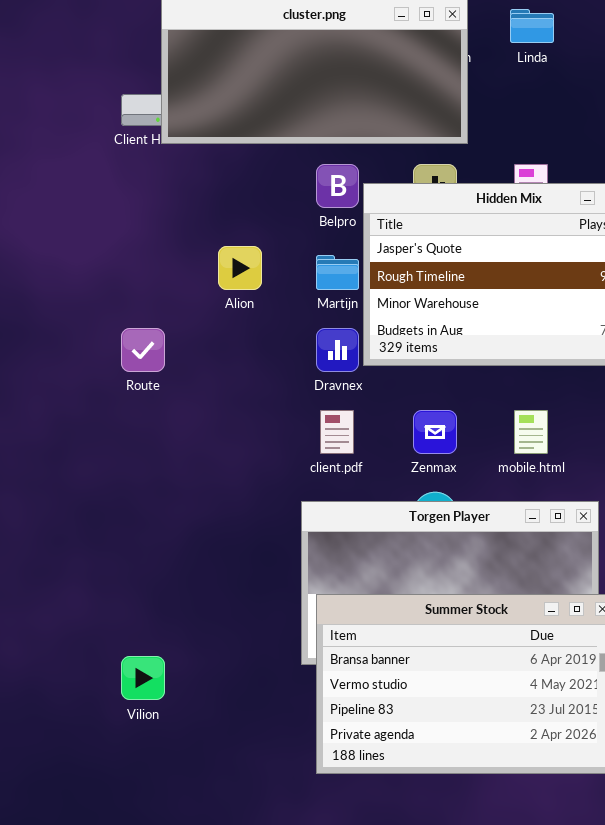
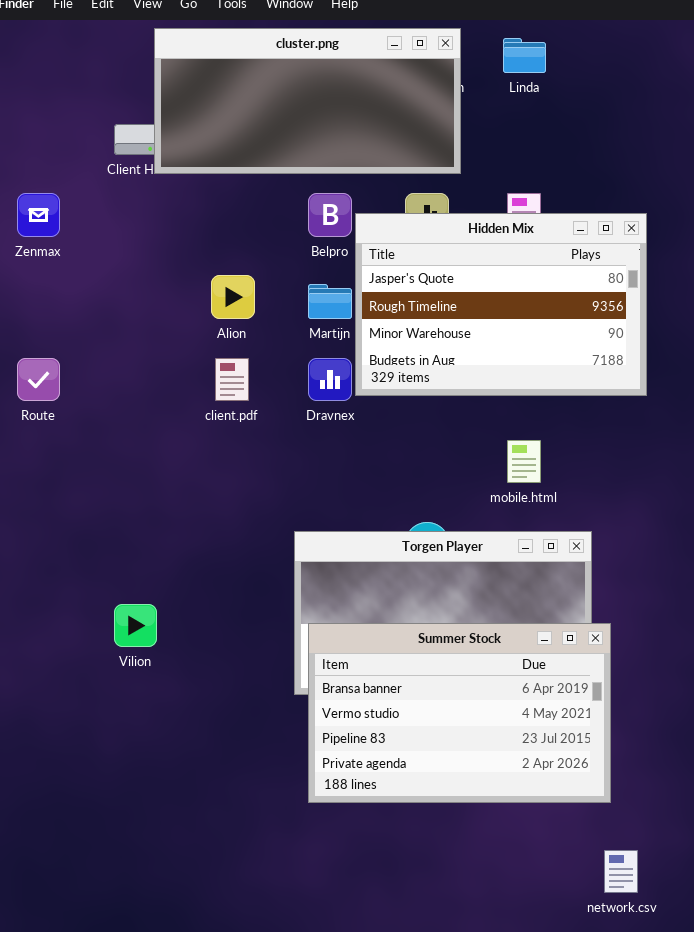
Route: [121,328,165,372] -> [17,358,60,401], moved
client.pdf: [320,410,354,454] -> [215,358,249,401], moved
Zenmax: [413,410,457,454] -> [17,193,60,237], moved
Vilion: [121,656,165,700] -> [114,604,157,647], moved

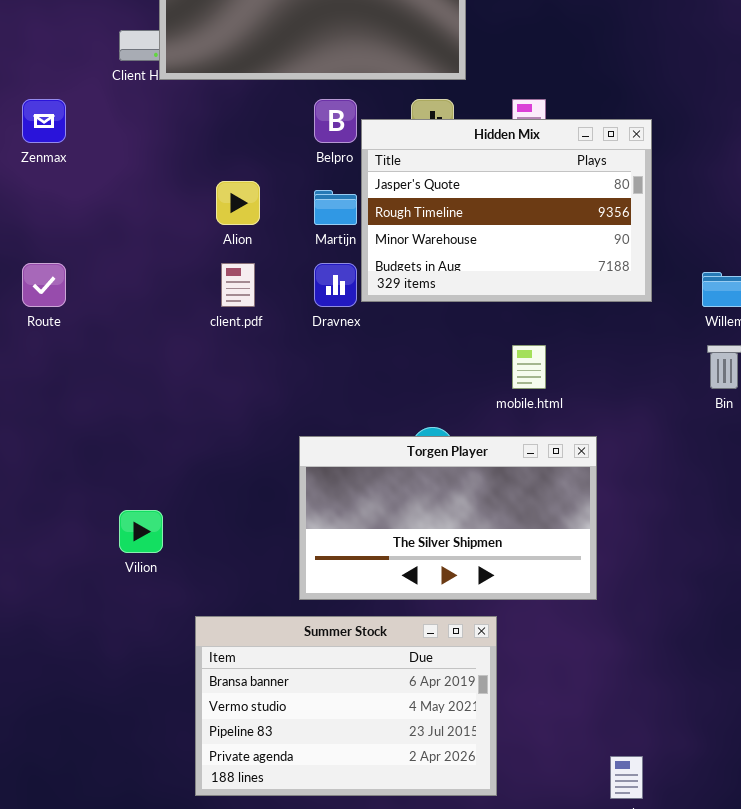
Summer Stock: [308,623,611,803] -> [195,616,497,796], moved

